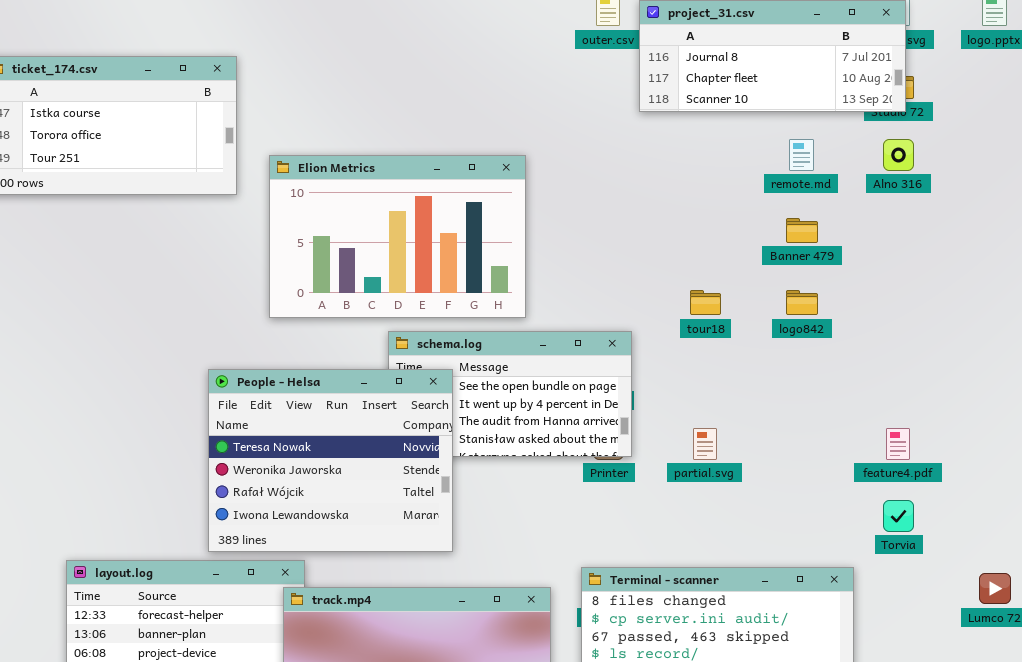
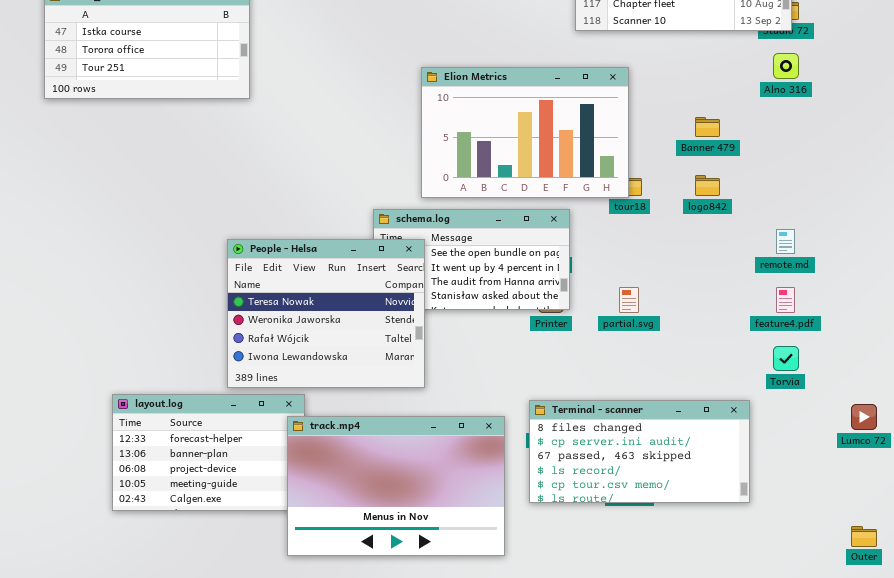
remote.md: [789,139,814,171] -> [776,229,795,254], moved
Elion Metrics: [269,155,526,318] -> [421,67,629,198], moved

